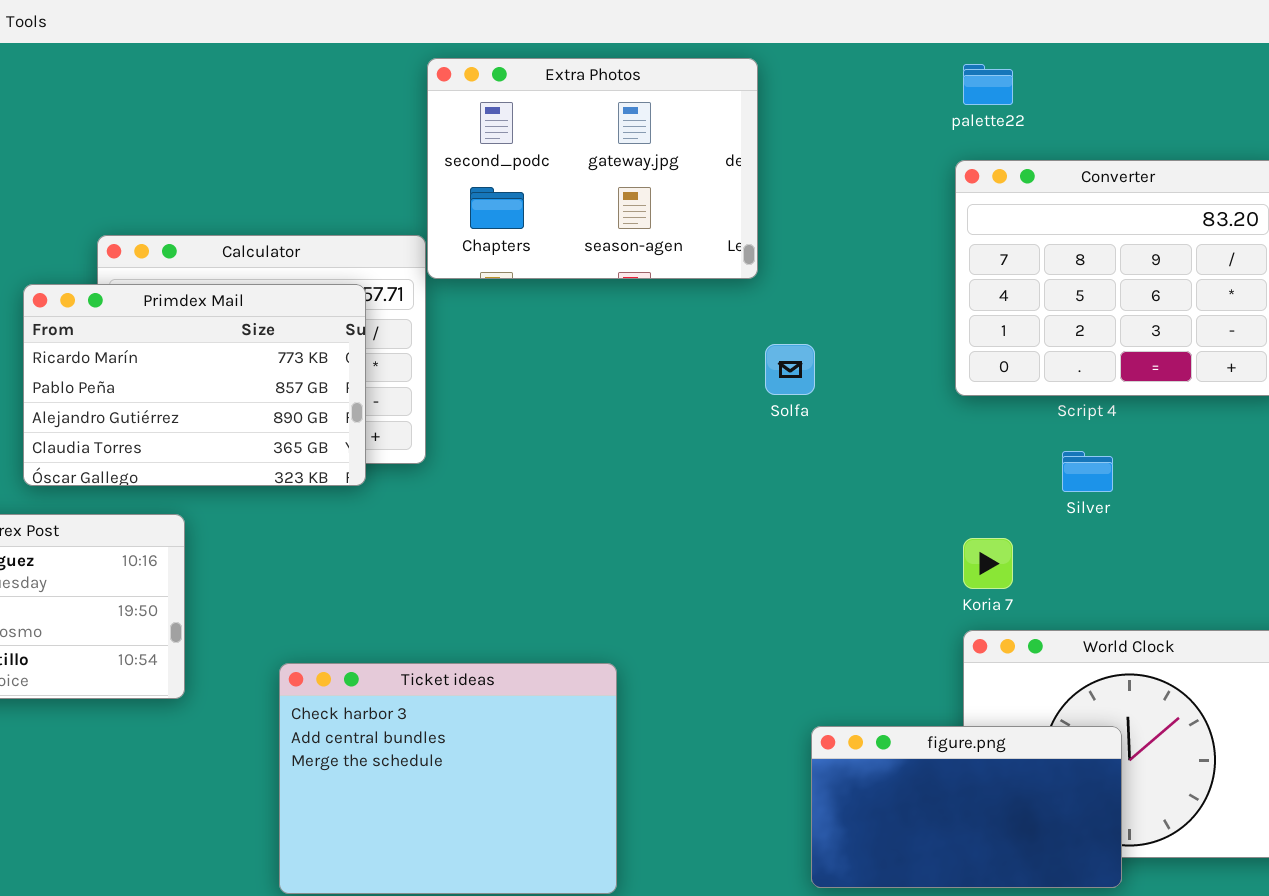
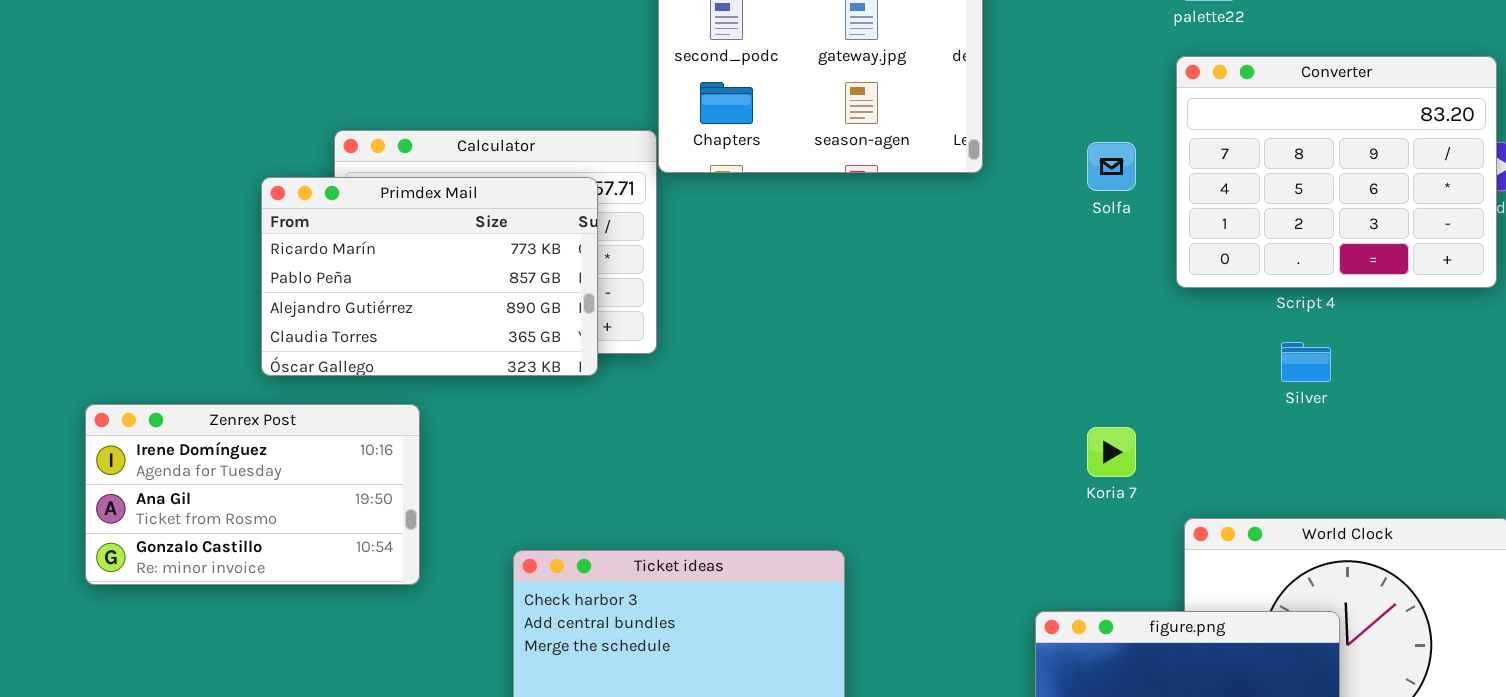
Solfa: [765,344,815,395] -> [1087,142,1136,191], moved
Koria 7: [963,538,1013,589] -> [1087,427,1136,477], moved

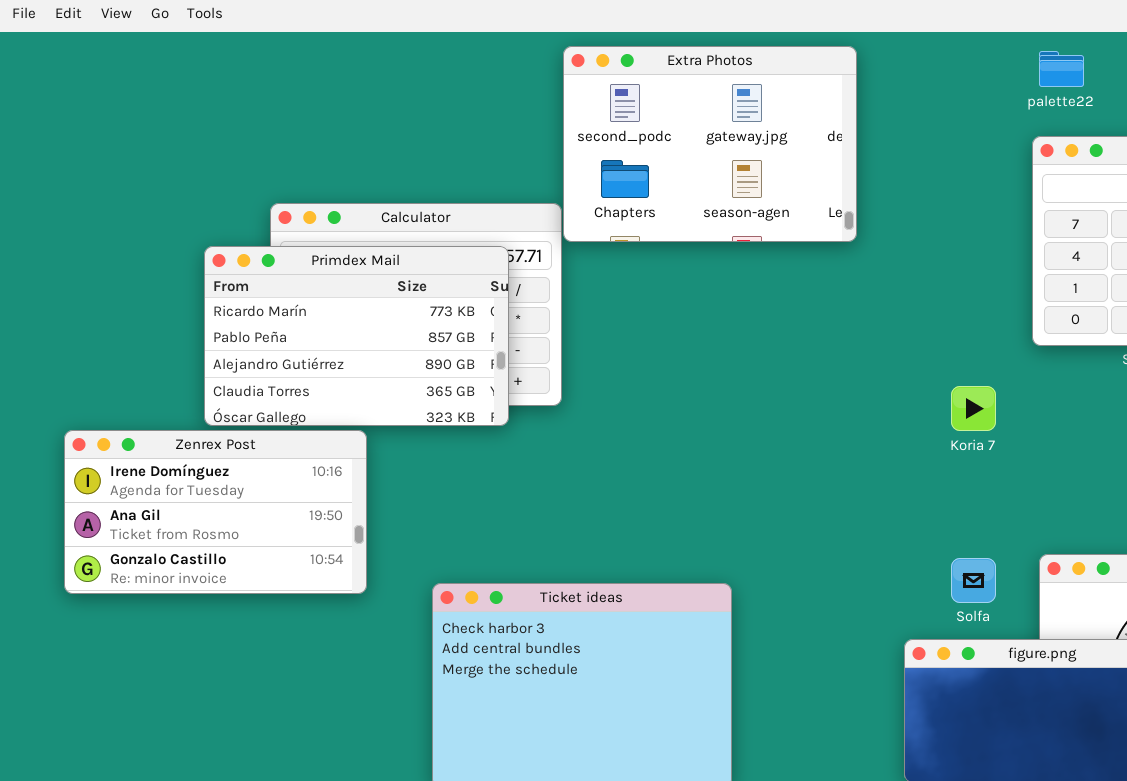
Solfa: [1087,142,1136,191] -> [951,558,996,603], moved
Zenrex Post: [85,404,420,585] -> [64,430,367,594], moved
Koria 7: [1087,427,1136,477] -> [951,386,996,431], moved

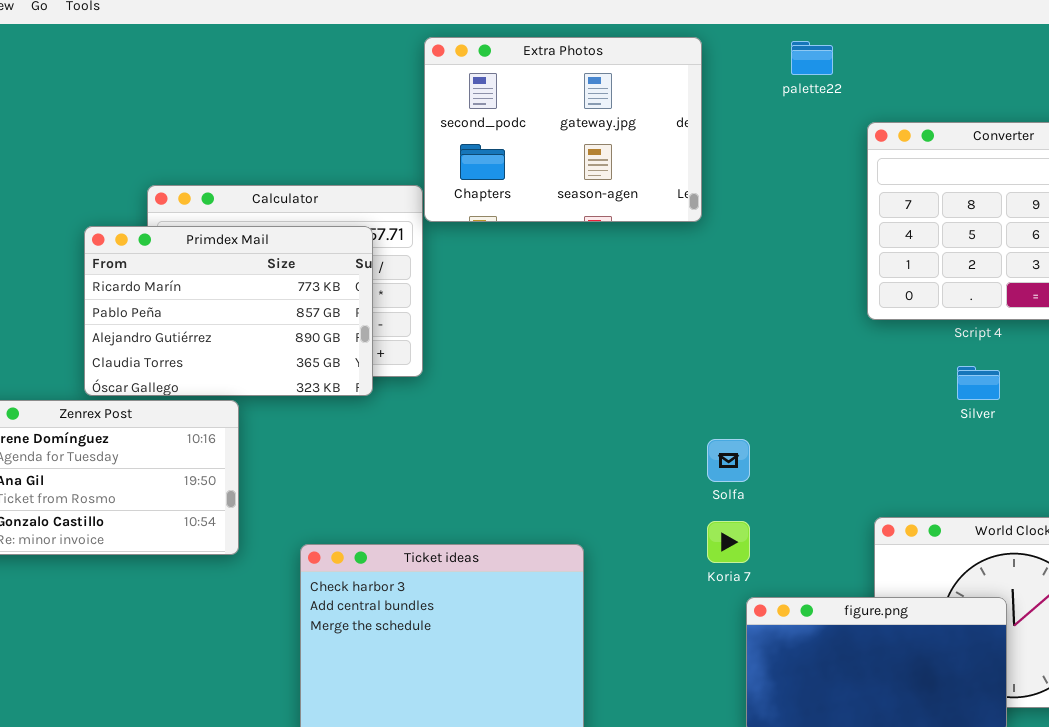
palette22: [1039,51,1084,87] -> [791,41,833,75], moved
Koria 7: [951,386,996,431] -> [707,521,750,563], moved
Solfa: [951,558,996,603] -> [707,439,750,482], moved

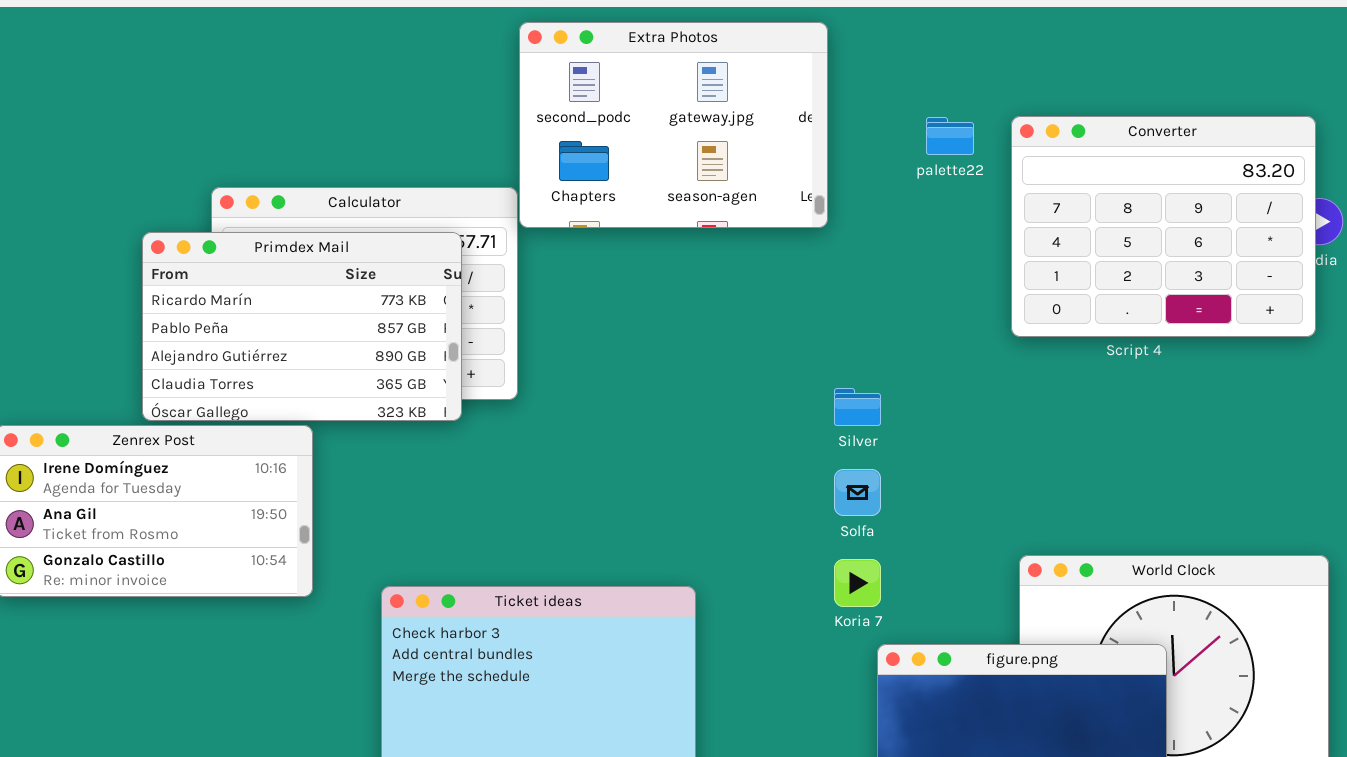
palette22: [791,41,833,75] -> [926,117,974,155], moved
Silver: [957,366,1000,400] -> [834,388,881,426], moved

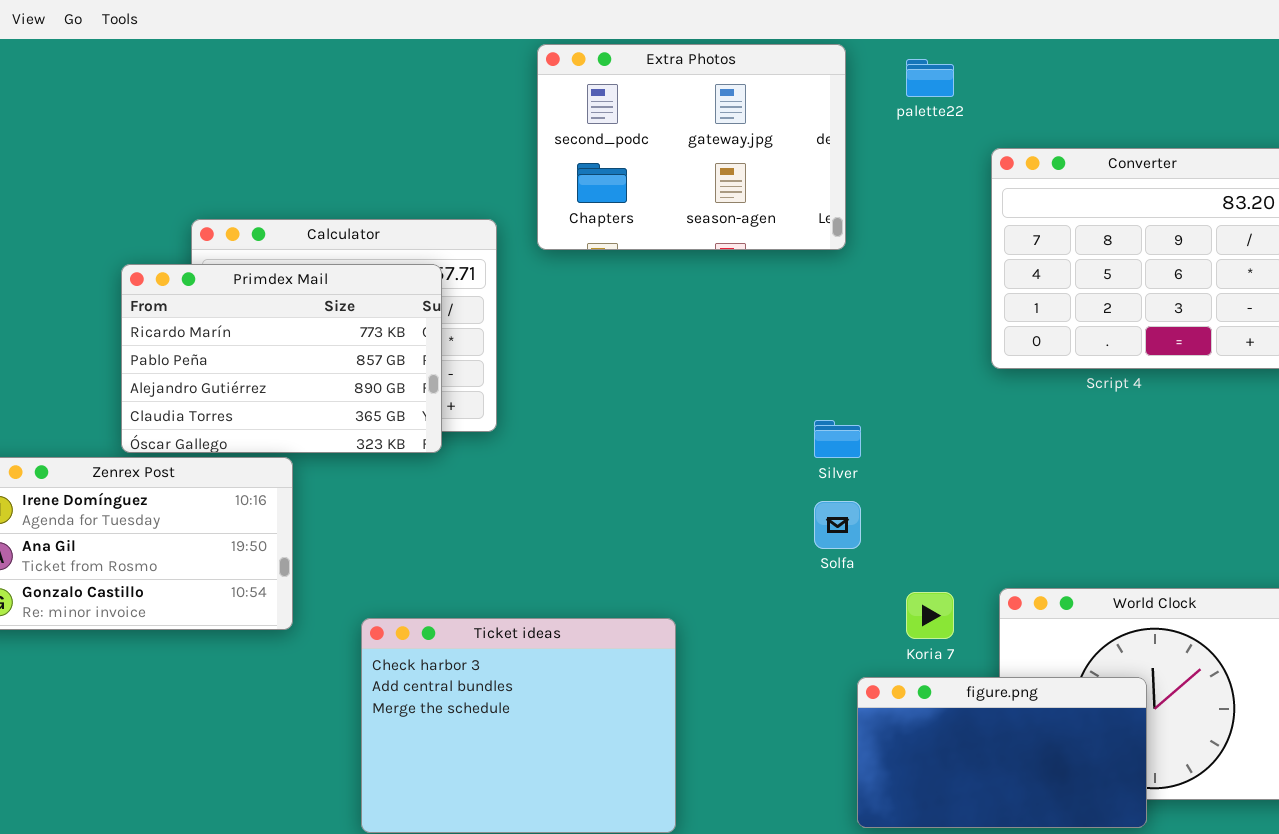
Extra Photos: [519,22,828,228] -> [537,44,846,250], moved
palette22: [926,117,974,155] -> [906,59,954,97], moved
Koria 7: [834,559,881,607] -> [906,592,954,639], moved

